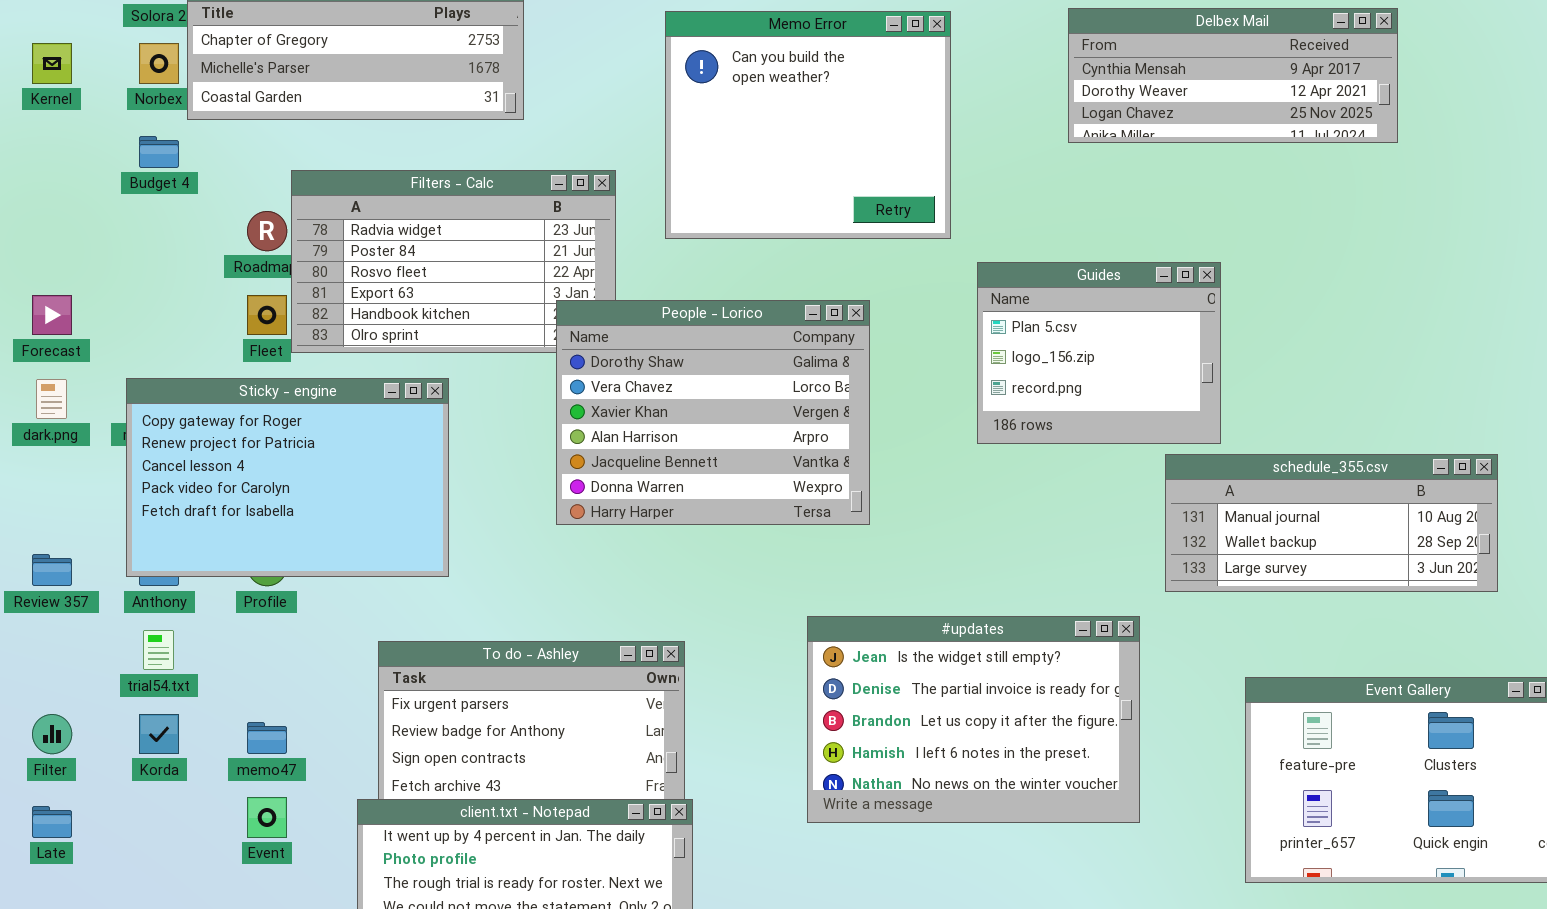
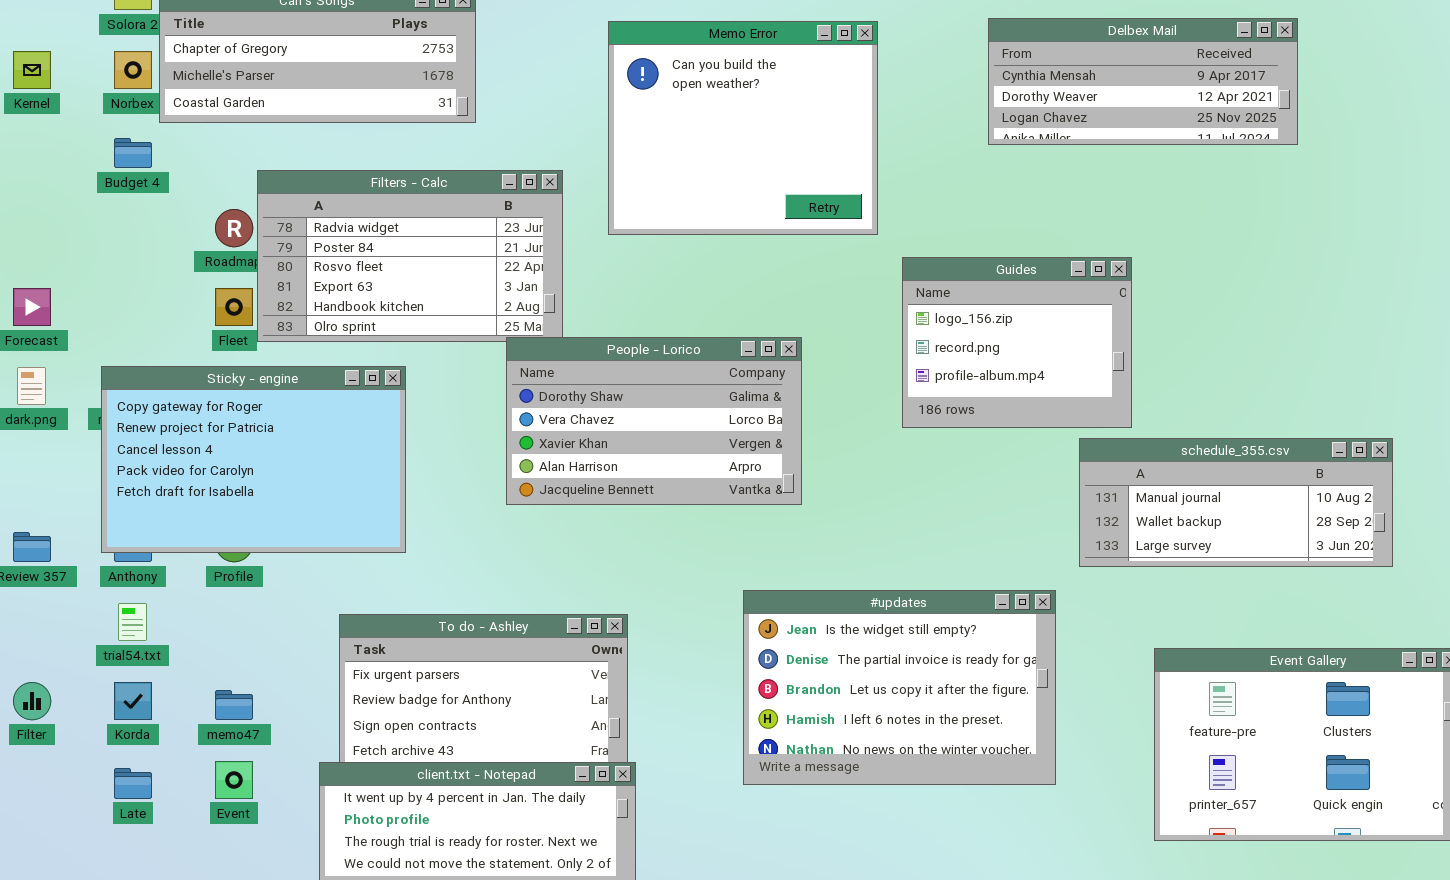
Guides: [977,262,1221,444] -> [902,257,1132,428], scrolled down 1 row
People - Lorico: [556,300,870,525] -> [506,337,802,505], resized
Late: [32,806,72,838] -> [114,768,152,799], moved

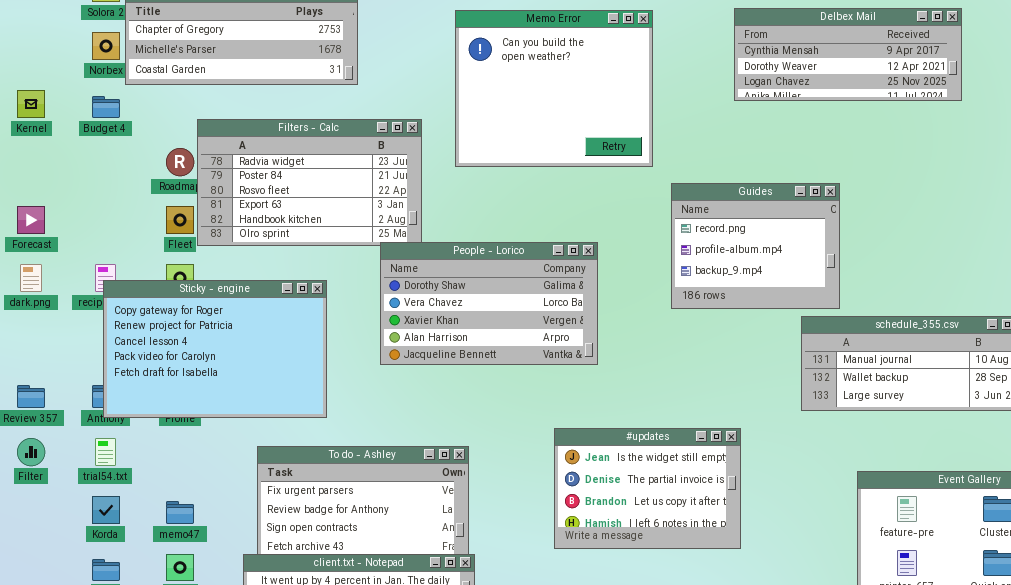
Kernel: [13,51,51,89] -> [17,90,45,118], moved
Guides: [902,257,1132,428] -> [671,183,840,309], scrolled down 1 row
Sticky - engine: [101,366,406,553] -> [103,280,327,418], moved
#updates: [743,590,1056,785] -> [554,428,741,549], resized
Filter: [13,682,51,720] -> [17,438,45,466], moved

